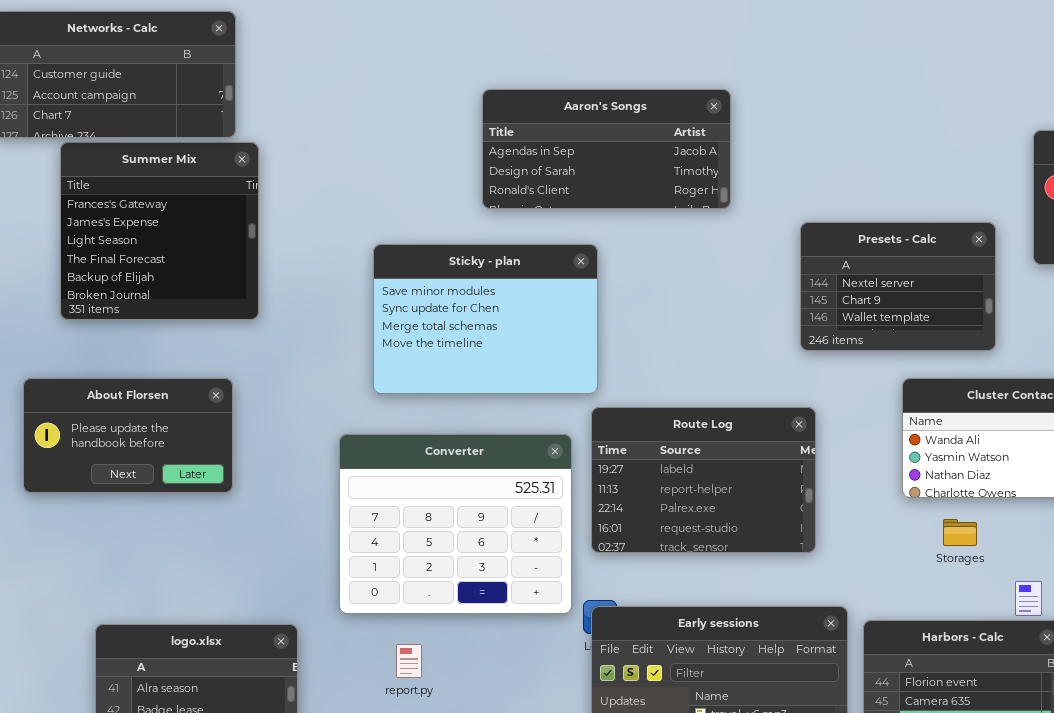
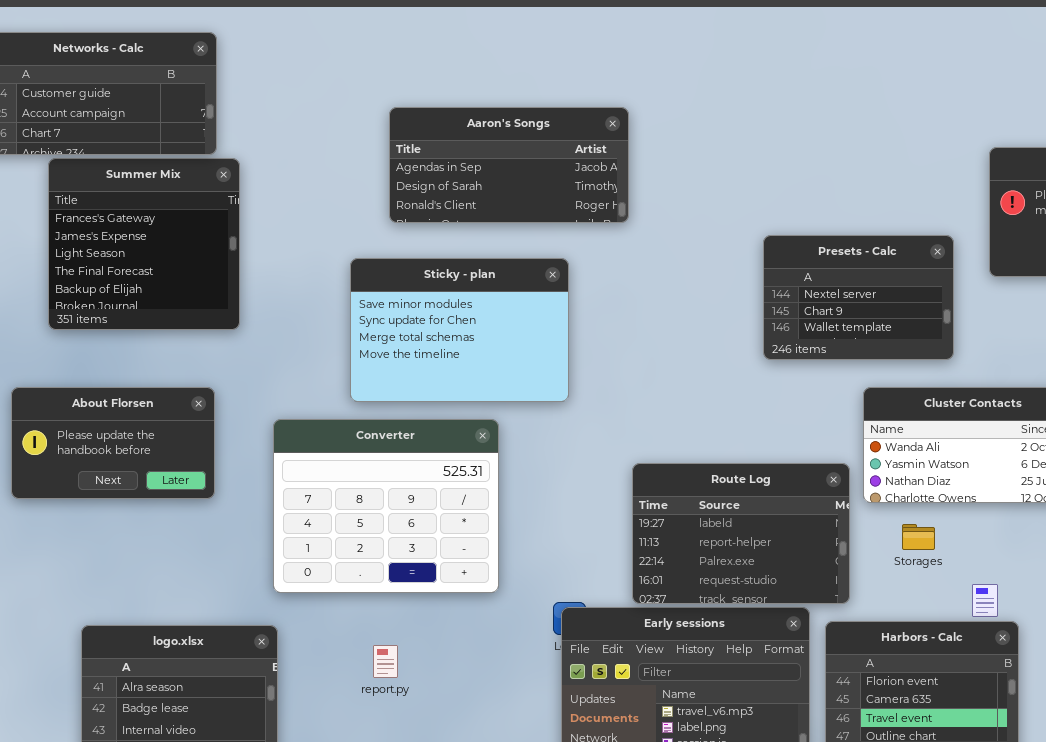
Aaron's Songs: [482,89,731,209] -> [389,107,629,223], moved
Route Log: [591,407,816,553] -> [632,463,850,604], moved
Converter: [339,434,572,614] -> [273,419,499,593], moved

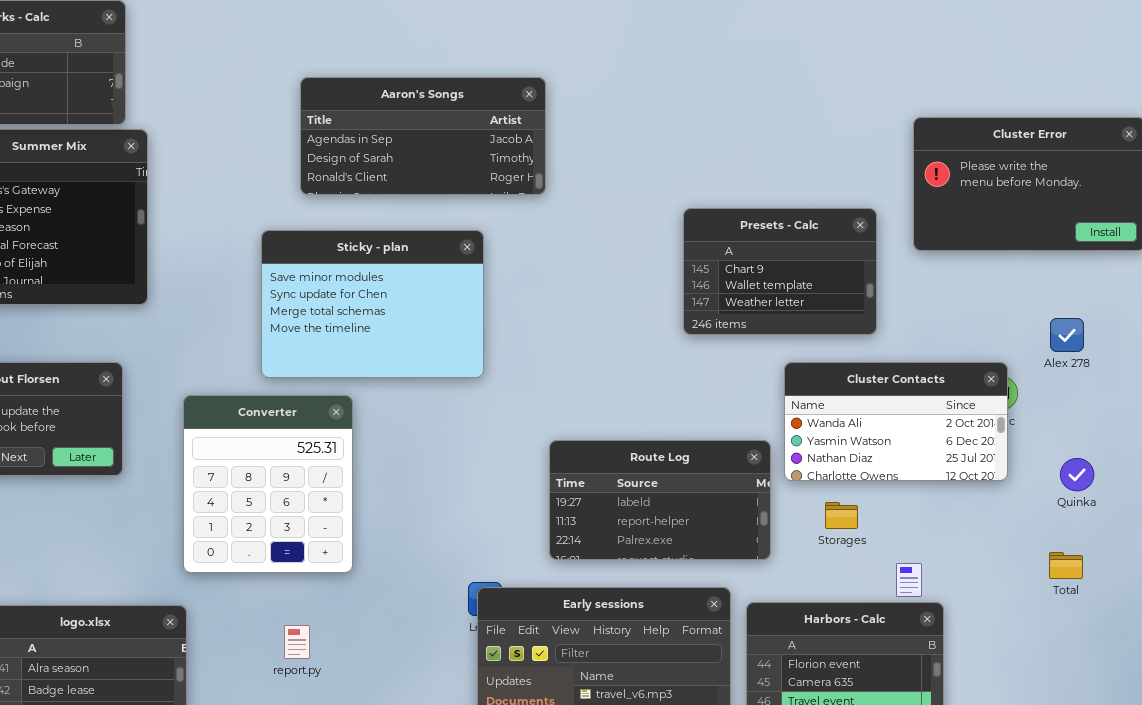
Presets - Calc: [763,235,954,360] -> [683,208,877,335], scrolled down 1 row
Converter: [273,419,499,593] -> [183,395,353,573], resized
Route Log: [632,463,850,604] -> [549,440,771,560], resized

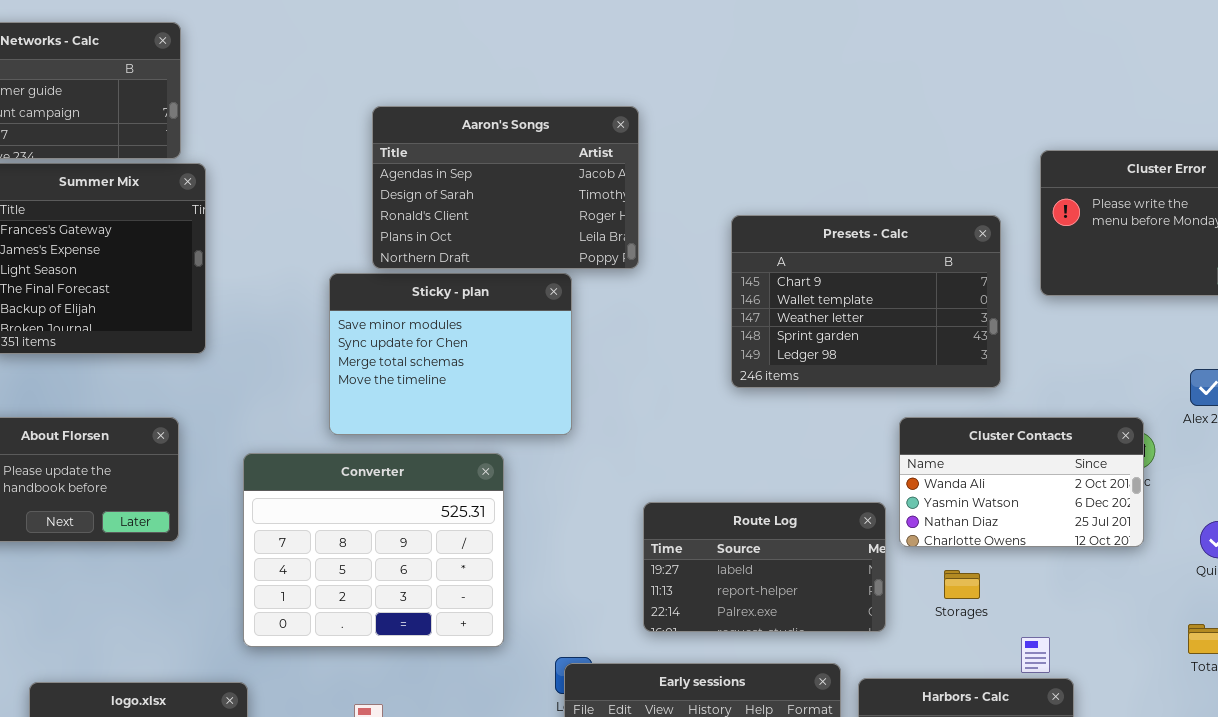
Aaron's Songs: [300,77,546,195] -> [372,106,639,269], resized
Presets - Calc: [683,208,877,335] -> [731,215,1001,388], resized
Converter: [183,395,353,573] -> [243,453,504,647], resized

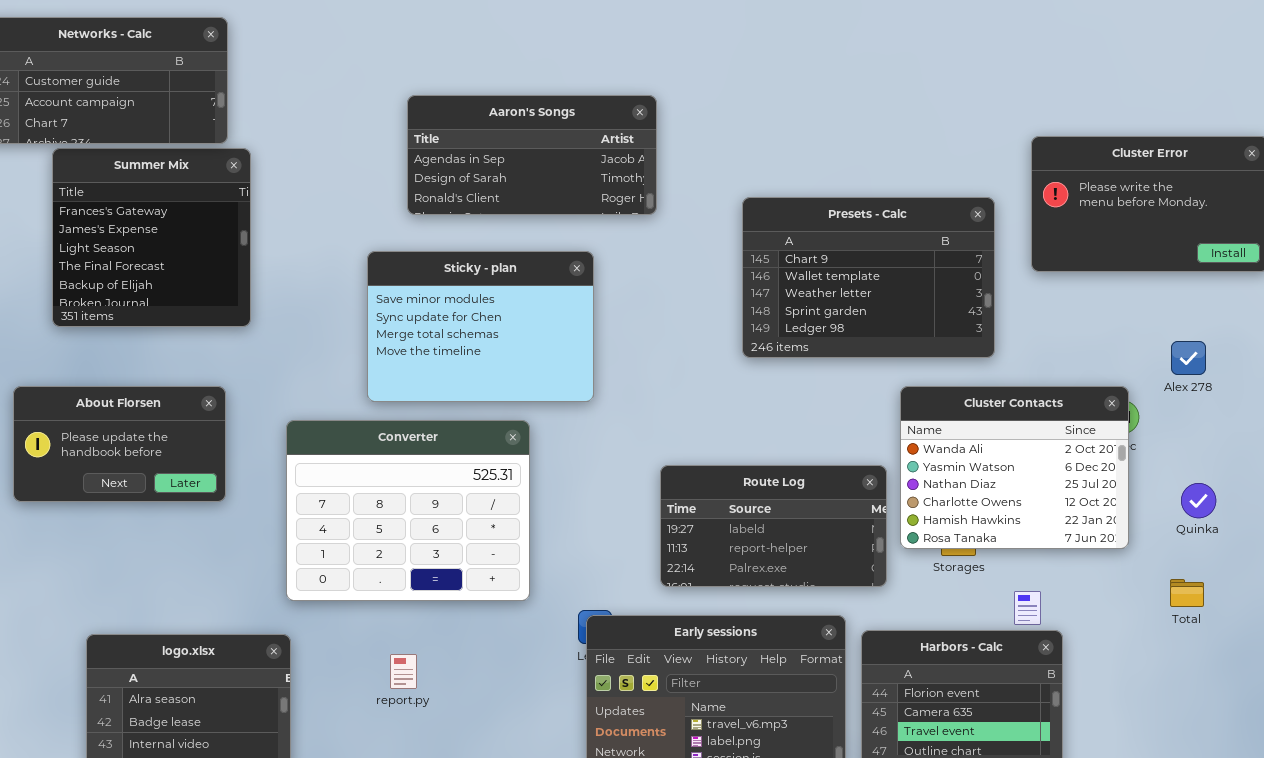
Aaron's Songs: [372,106,639,269] -> [407,95,657,215], resized
Cluster Contacts: [899,417,1144,547] -> [900,386,1129,549], resized

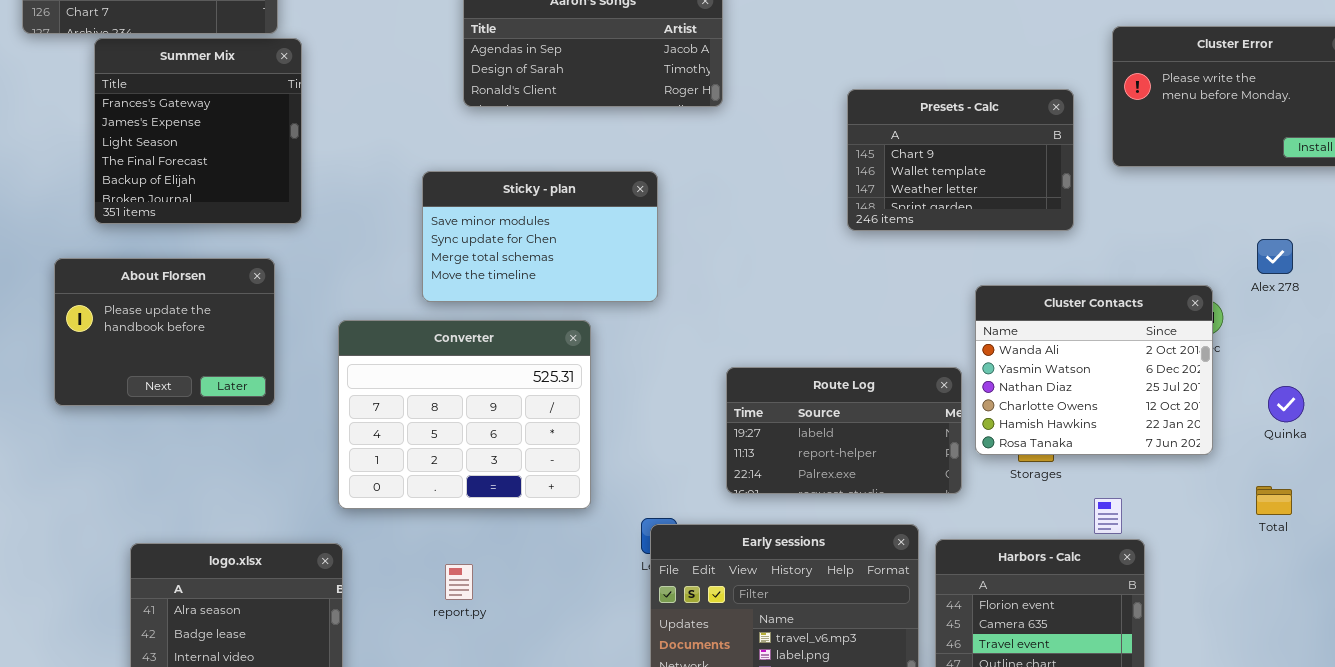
Presets - Calc: [742,197,995,358] -> [847,89,1074,231], resized
Sticky - plan: [367,251,594,402] -> [422,171,658,302], resized
About Florsen: [13,386,226,502] -> [54,258,275,406], resized

